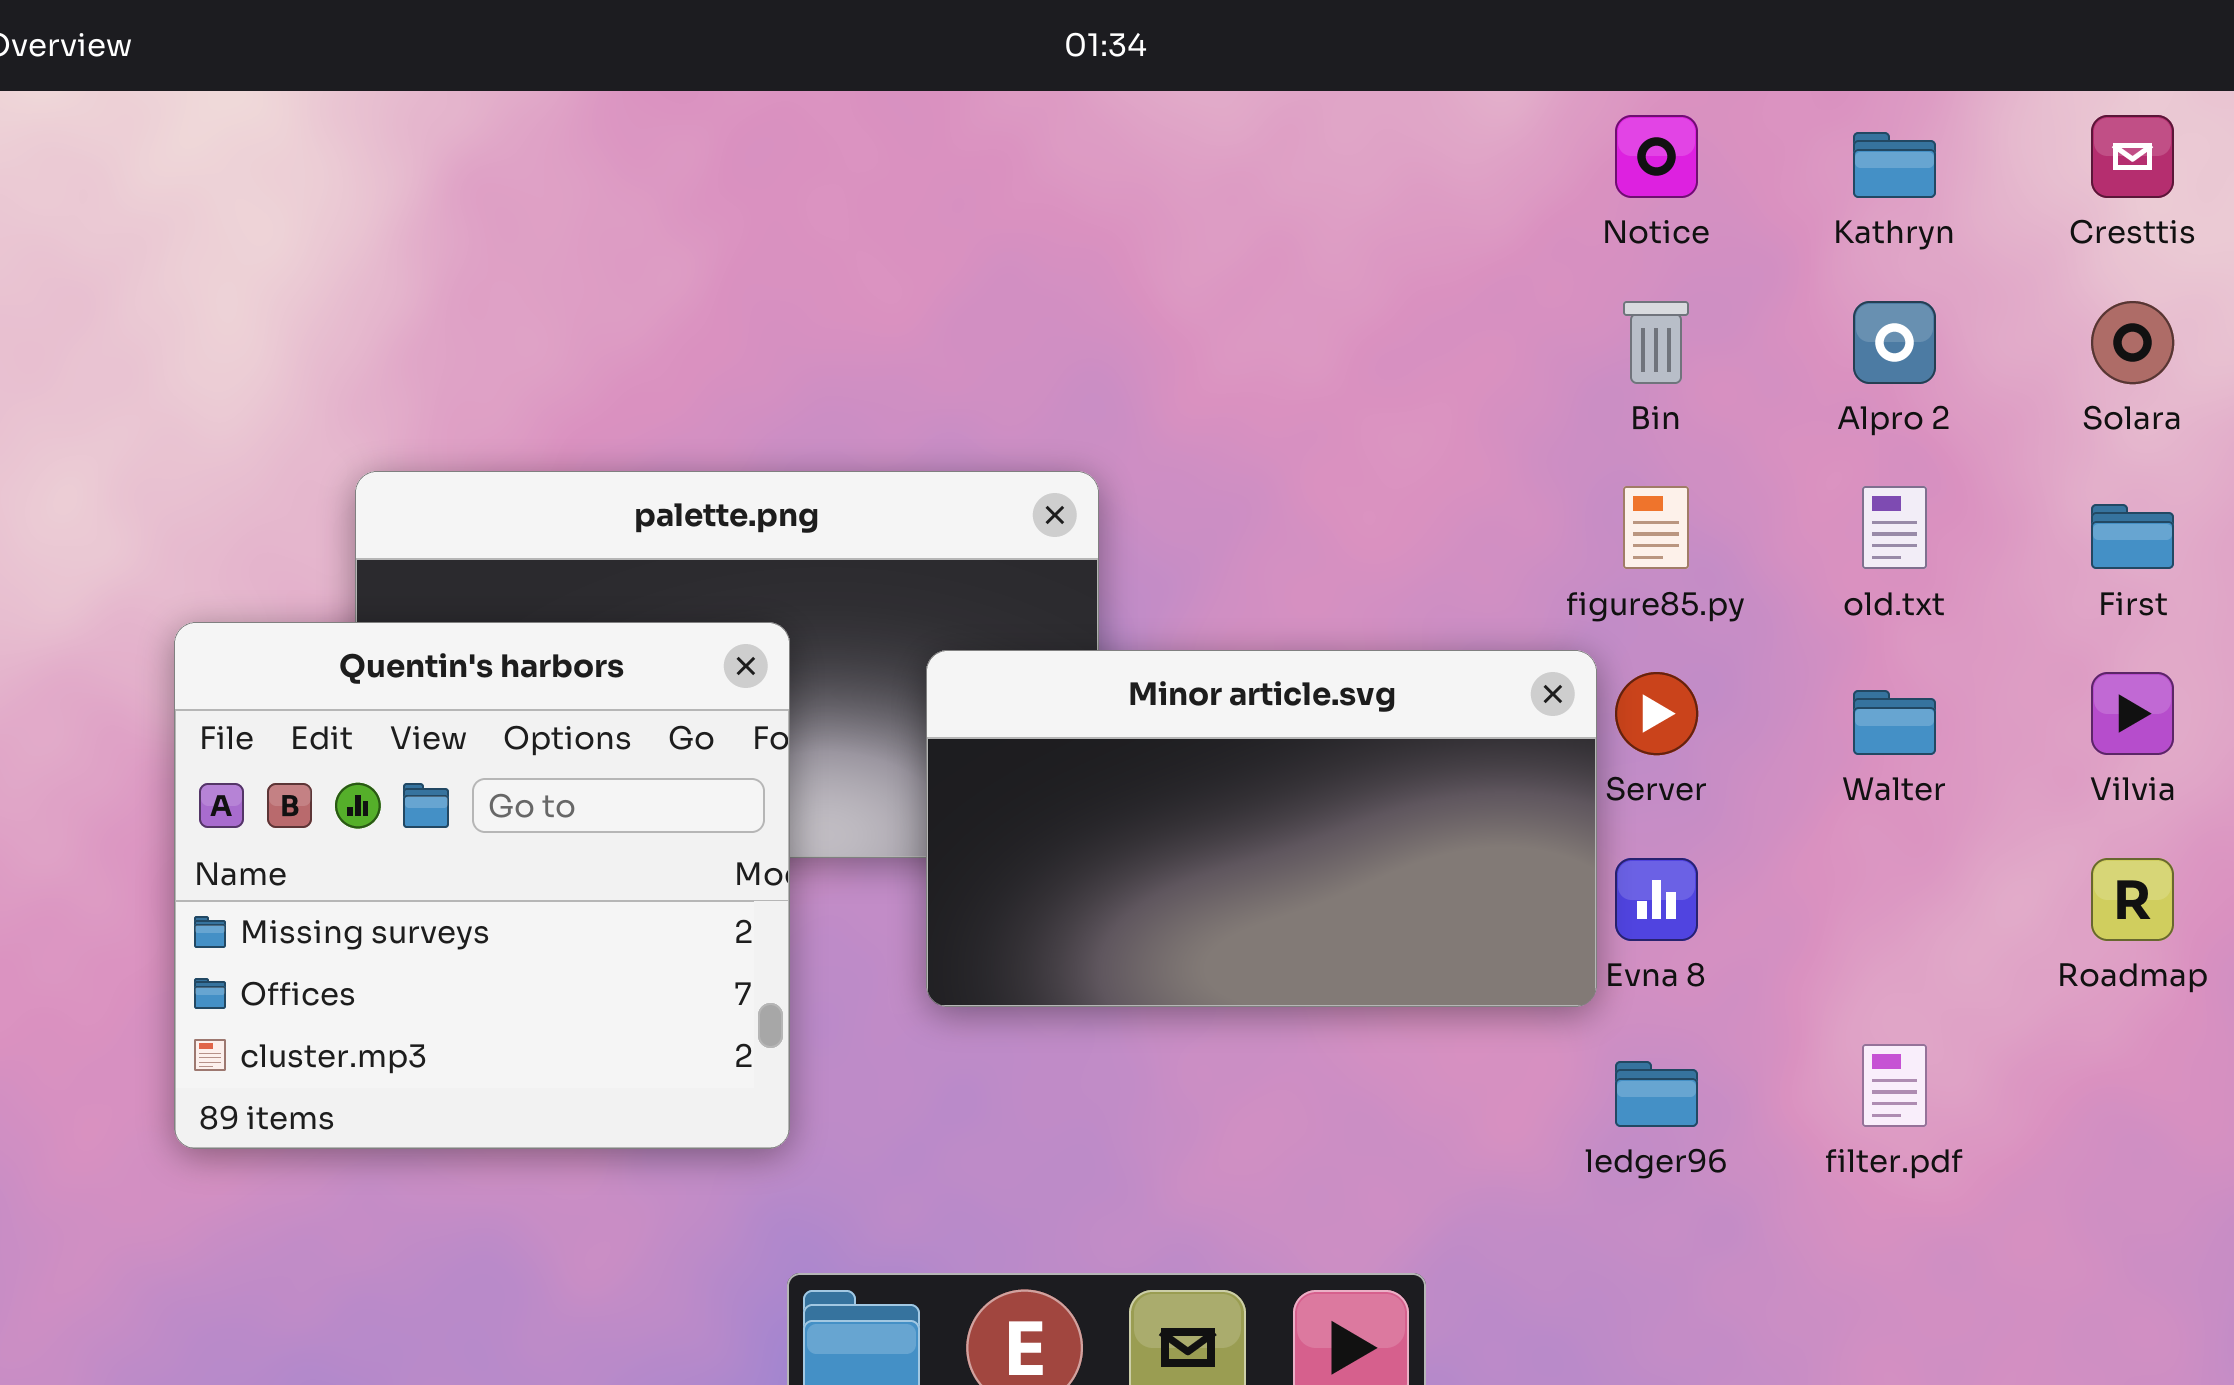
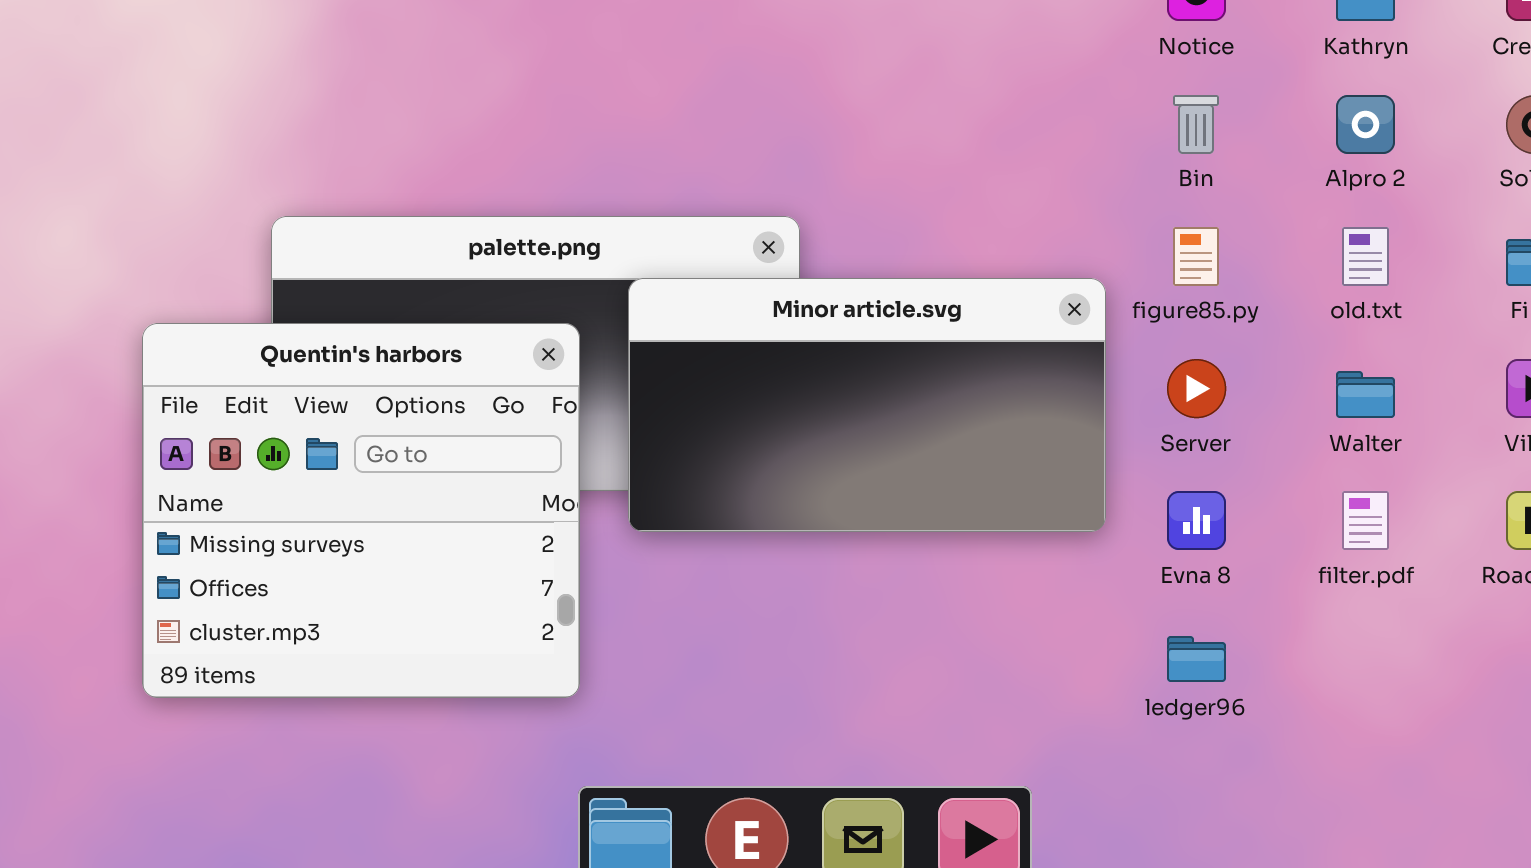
Minor article.svg: [926,650,1597,1007] -> [628,278,1106,532], moved
filter.pdf: [1862,1044,1927,1127] -> [1342,491,1389,550], moved

